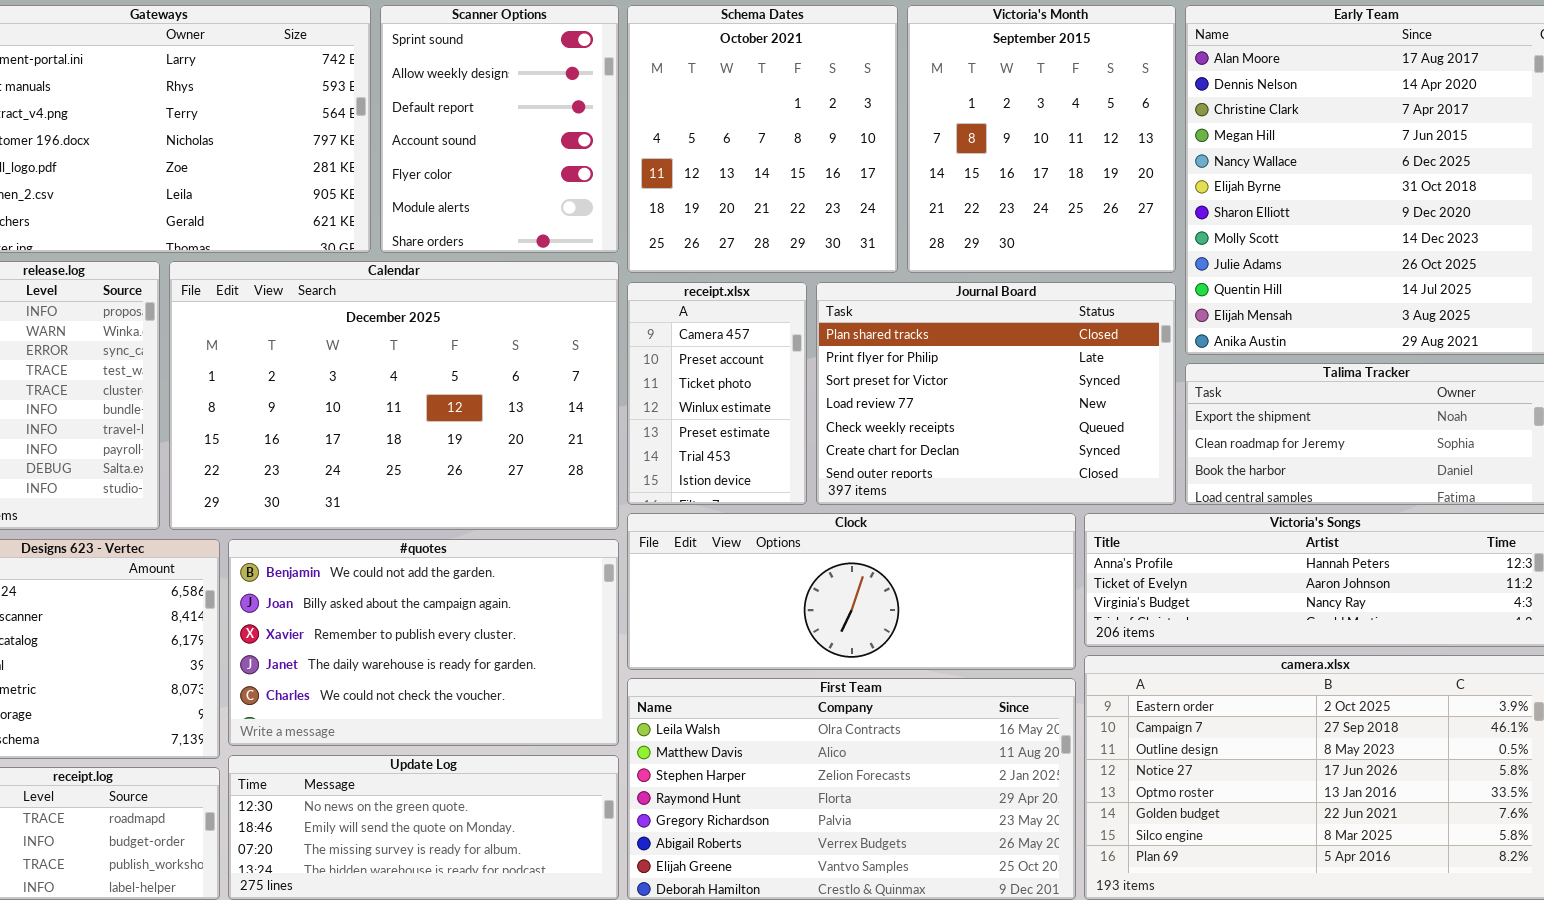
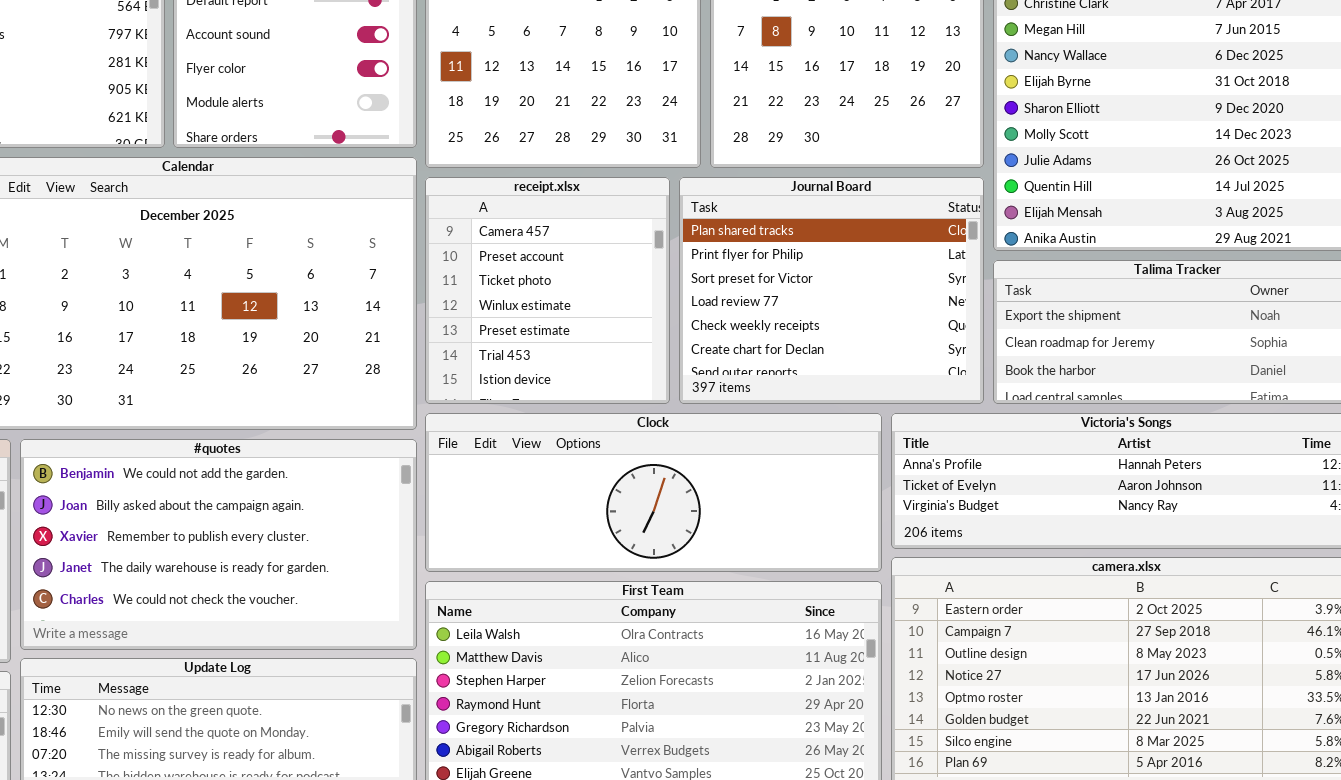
receipt.xlsx: [627,282,807,505] -> [425,177,670,404], resized
Journal Board: [816,282,1176,505] -> [679,177,984,404], resized

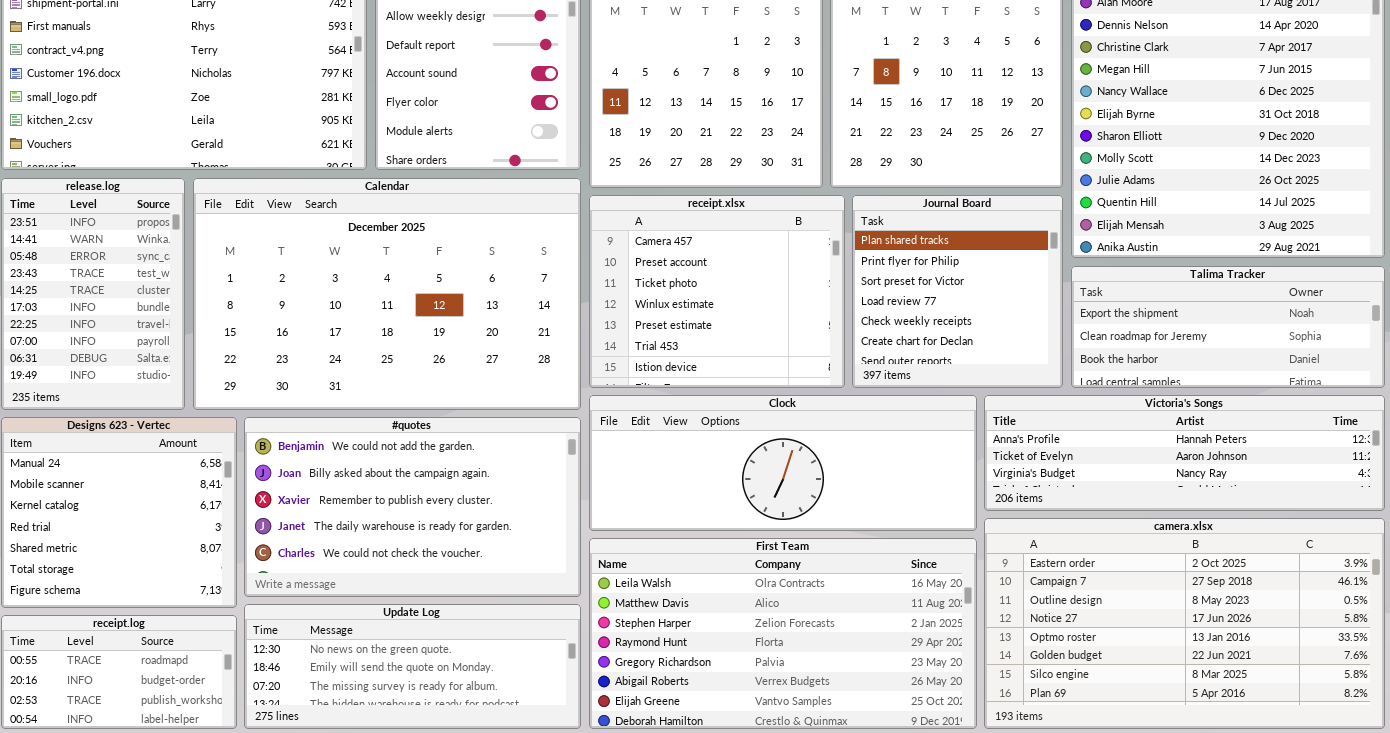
receipt.xlsx: [425,177,670,404] -> [589,195,845,388], resized
Journal Board: [679,177,984,404] -> [852,195,1063,388], resized

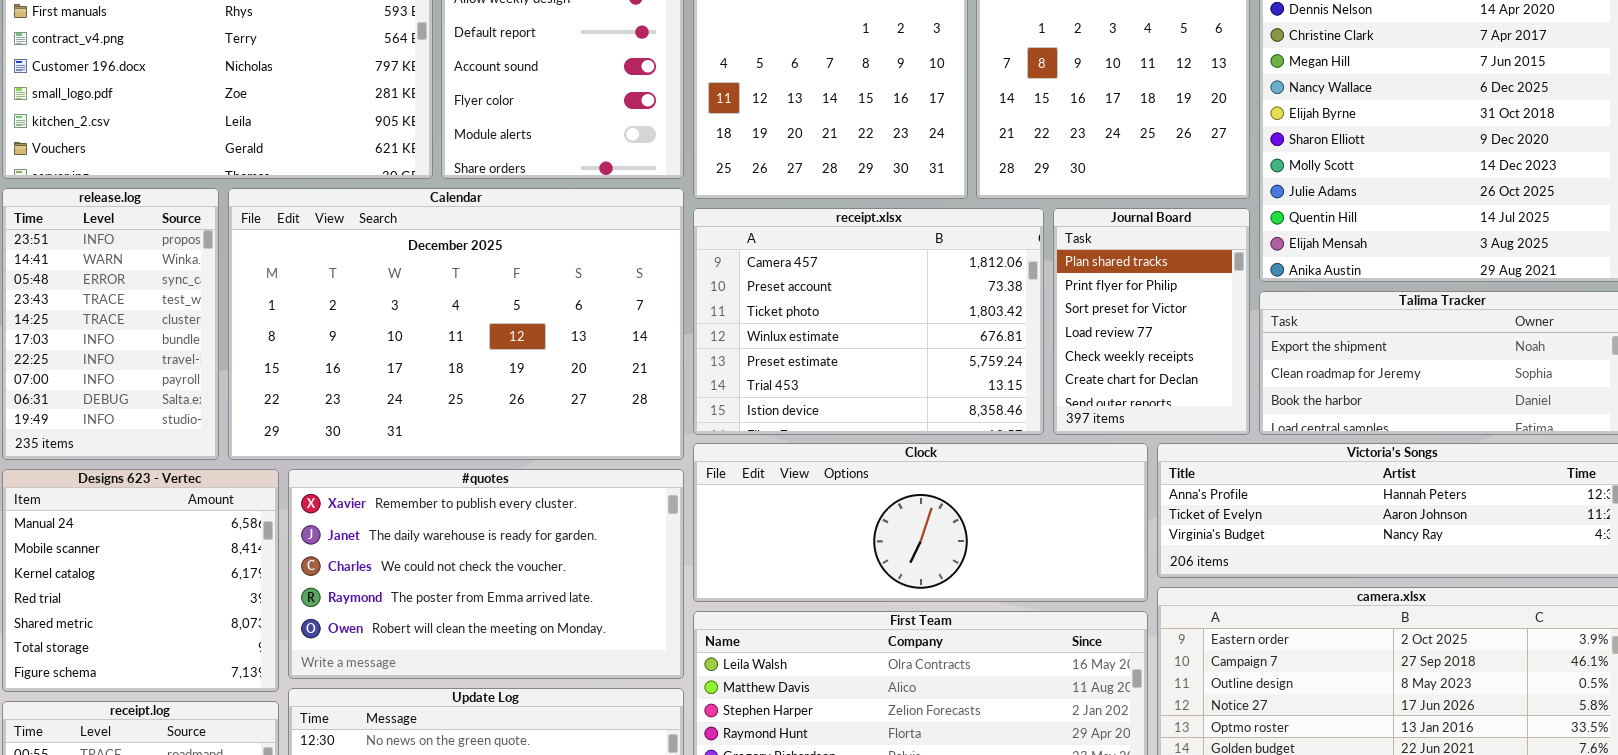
receipt.xlsx: [589,195,845,388] -> [693,208,1044,435], resized
Journal Board: [852,195,1063,388] -> [1053,208,1250,435], resized
#quotes: [244,417,581,597] -> [288,469,684,679], scrolled down 2 rows

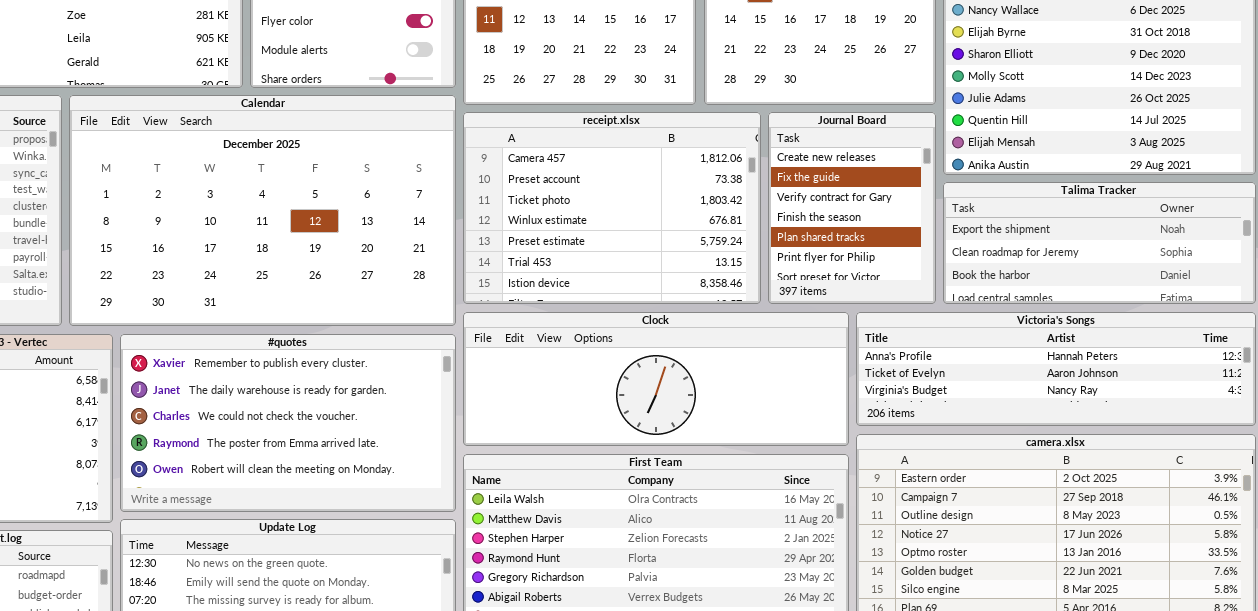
Journal Board: [1053,208,1250,435] -> [768,112,936,304], scrolled up 4 rows

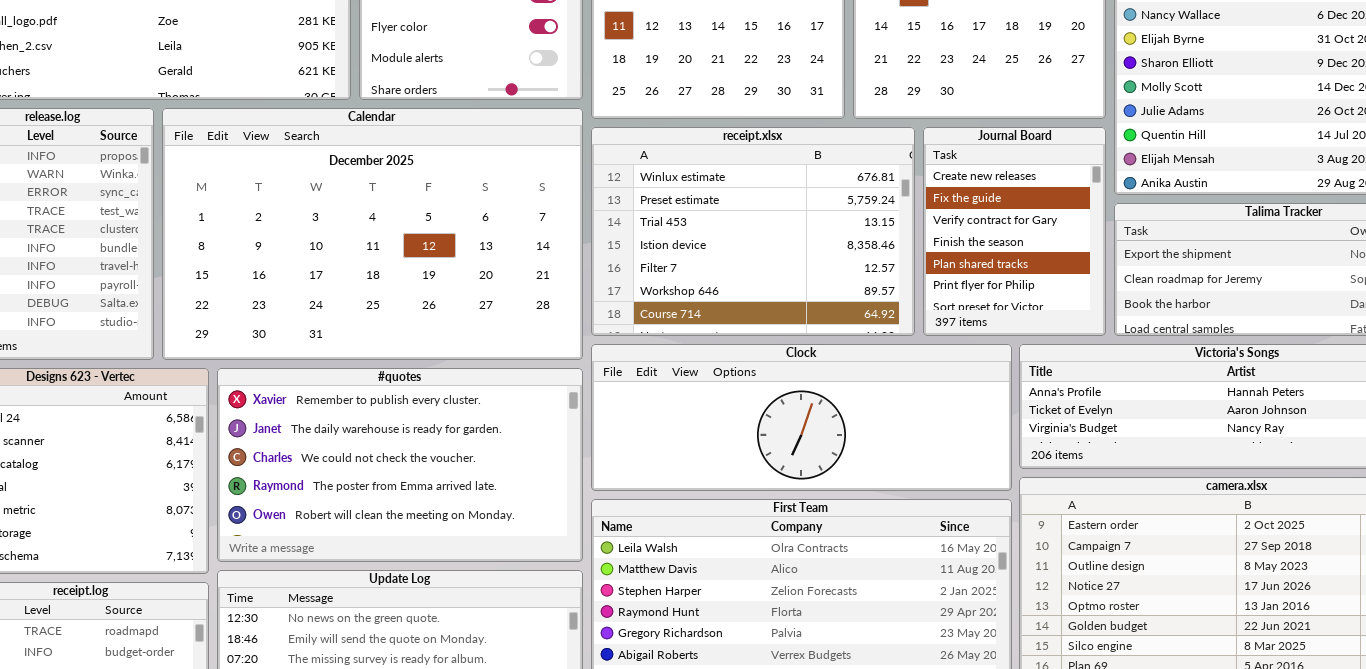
receipt.xlsx: [463,112,761,304] -> [591,127,915,336], scrolled down 3 rows

